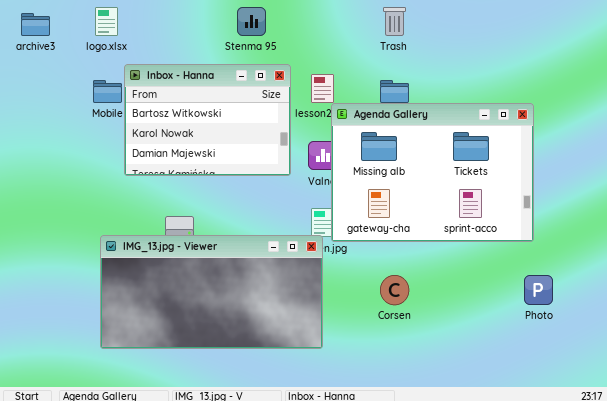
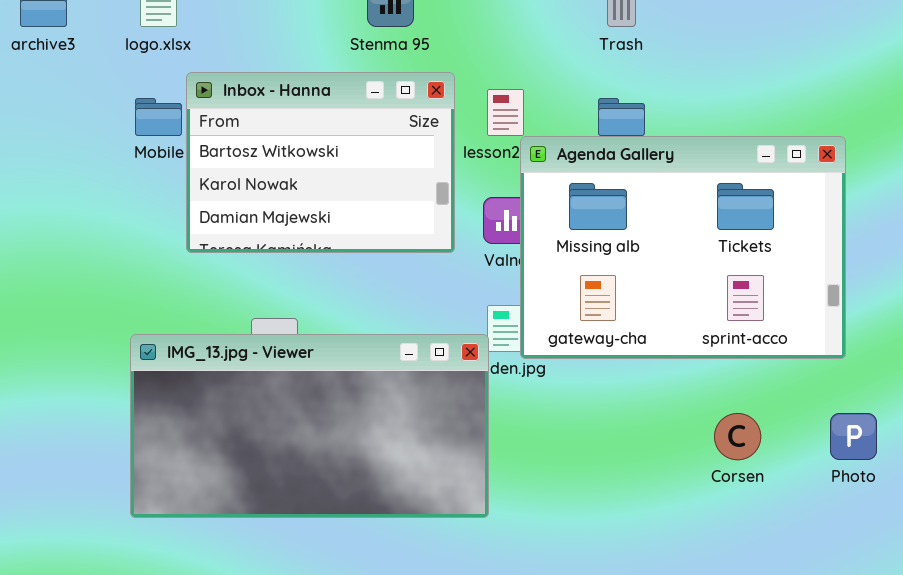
IMG_13.jpg - Viewer: [100,235,323,349] -> [130,334,489,518], moved
Corsen: [380,275,409,305] -> [714,413,761,460], moved

